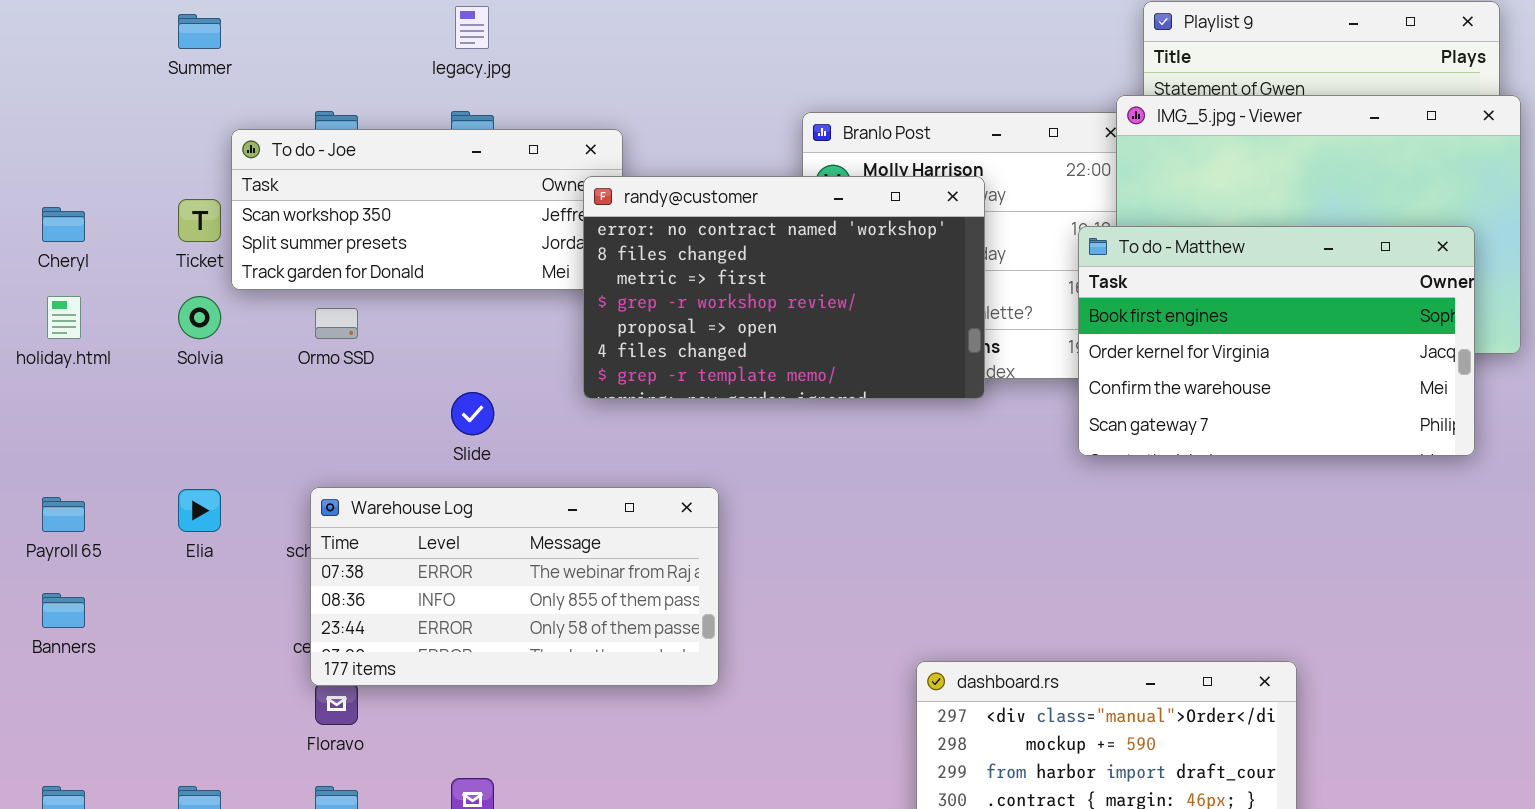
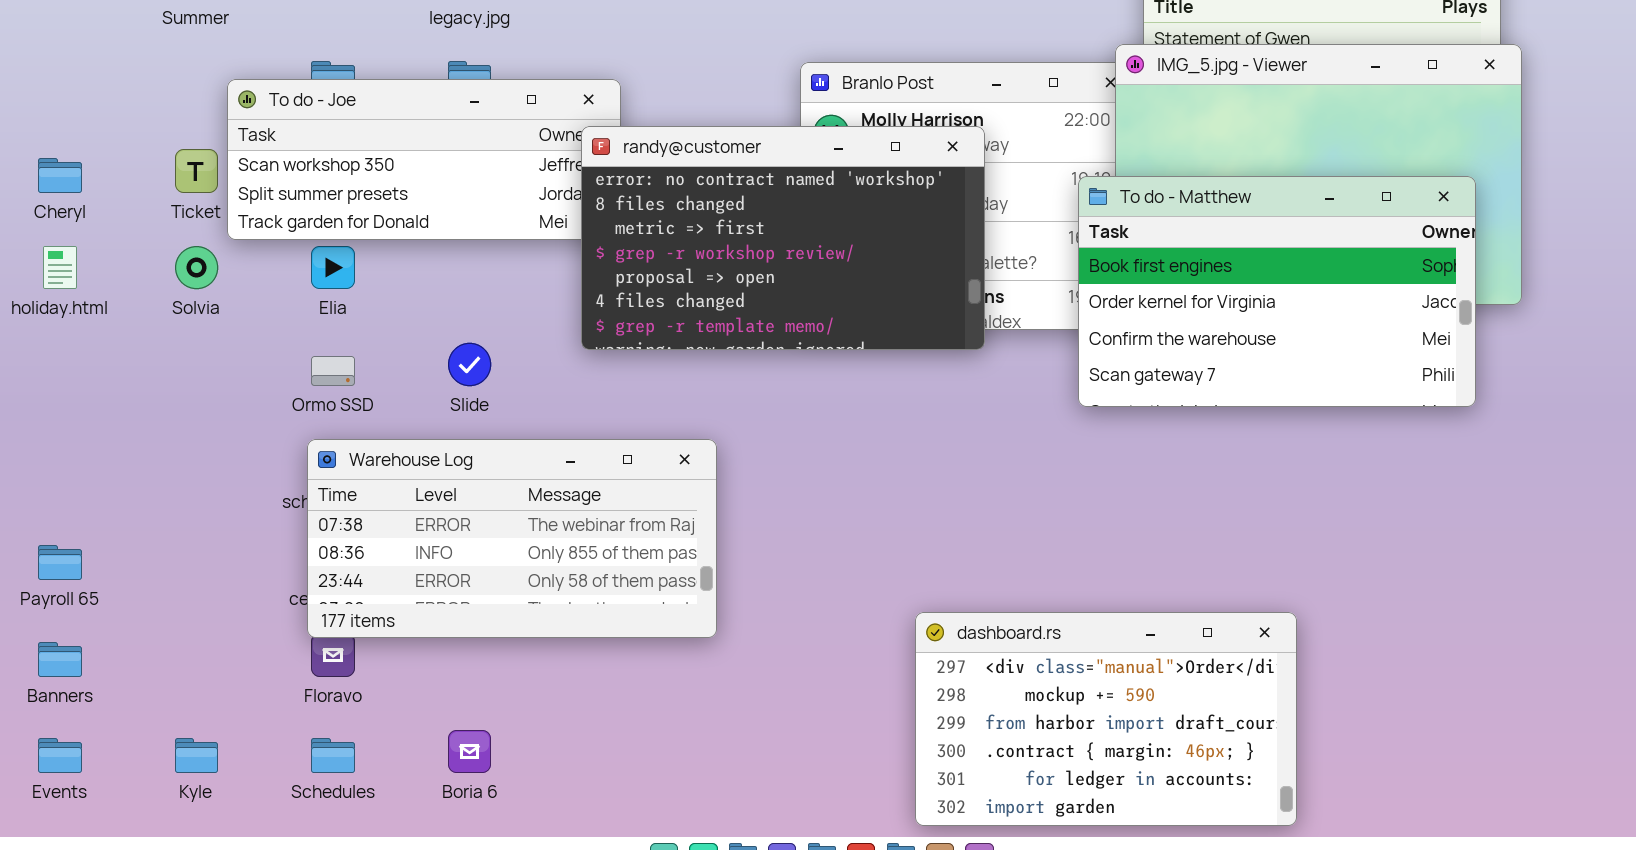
Ormo SSD: [315,308,358,339] -> [311,356,355,386], moved
Elia: [178,489,221,532] -> [311,246,355,289], moved
Payroll 65: [42,497,85,532] -> [38,545,82,580], moved
Banners: [42,593,85,628] -> [38,642,82,677], moved

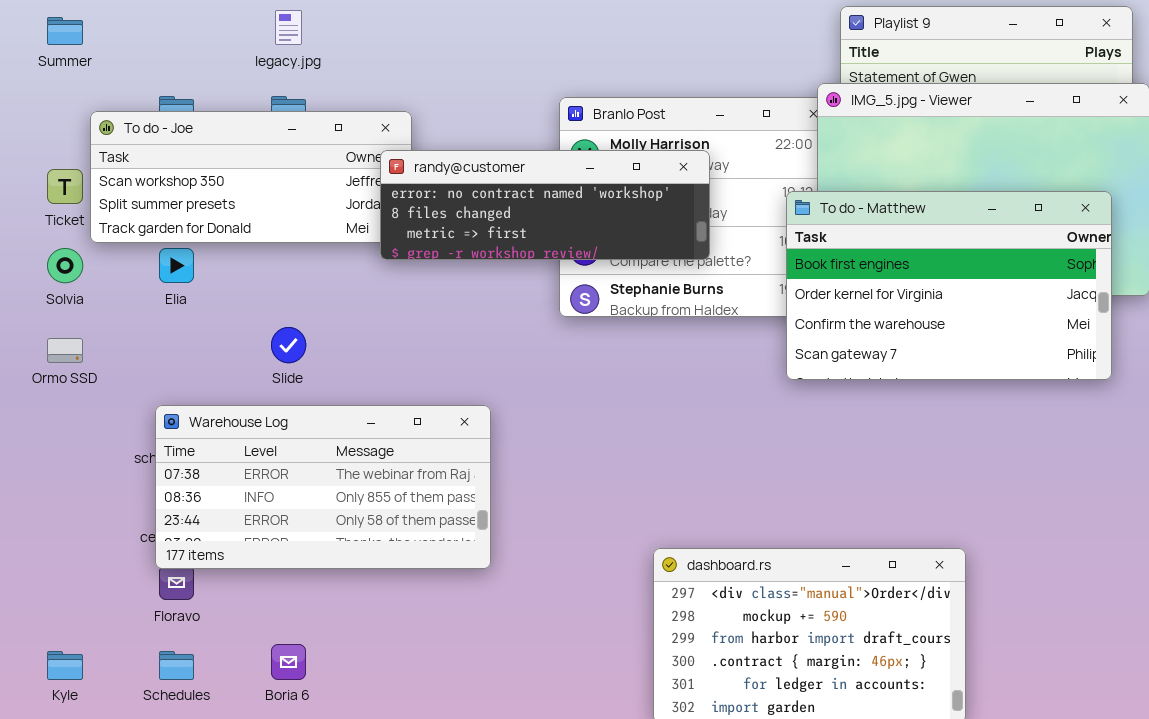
randy@customer: [581,126,985,350] -> [380,150,710,260], resized
Ormo SSD: [311,356,355,386] -> [47,338,83,363], moved

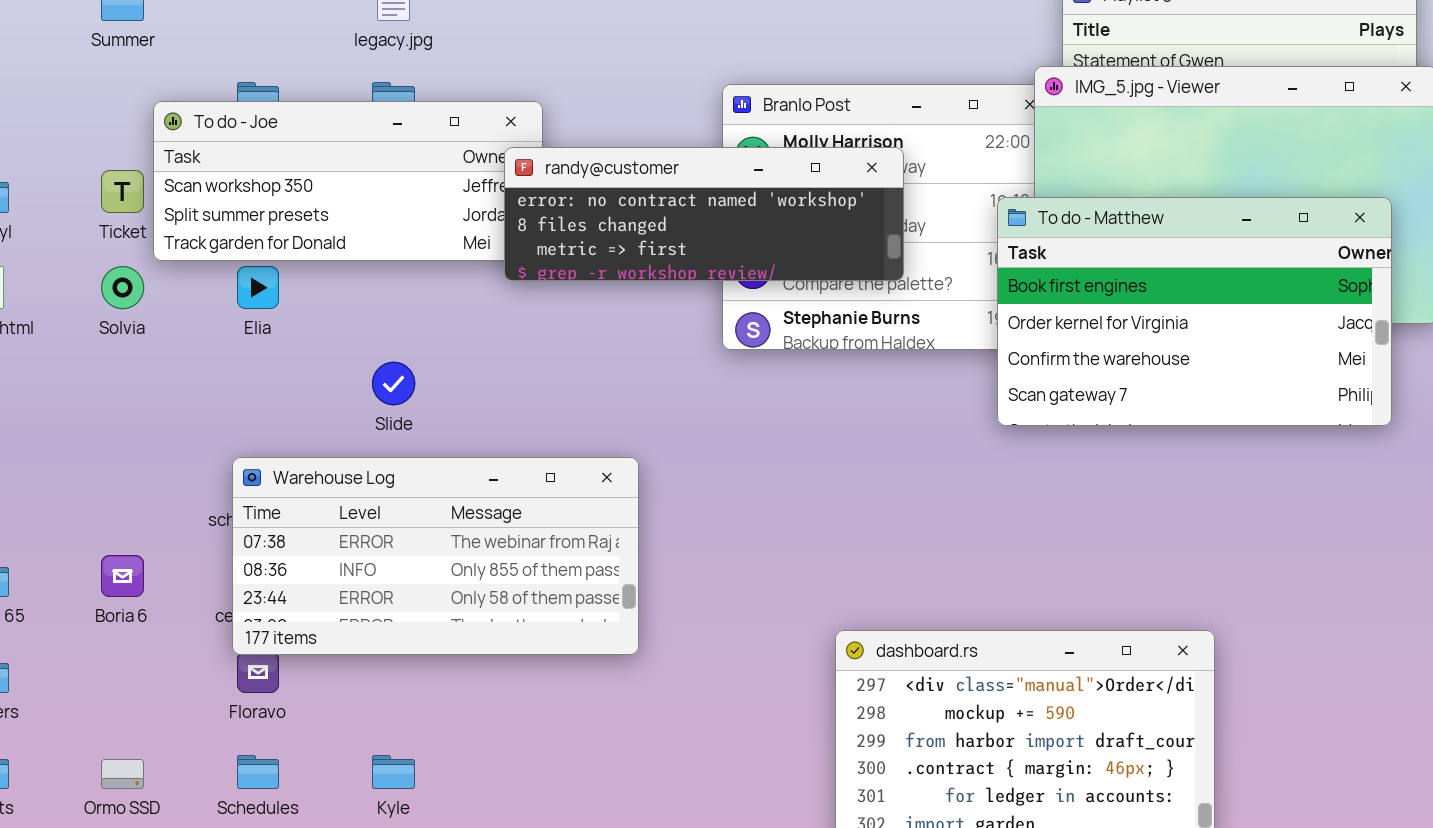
Ormo SSD: [47,338,83,363] -> [101,759,144,789], moved
Boria 6: [271,644,306,680] -> [101,555,144,597], moved
Kyle: [47,651,83,680] -> [372,755,415,789], moved

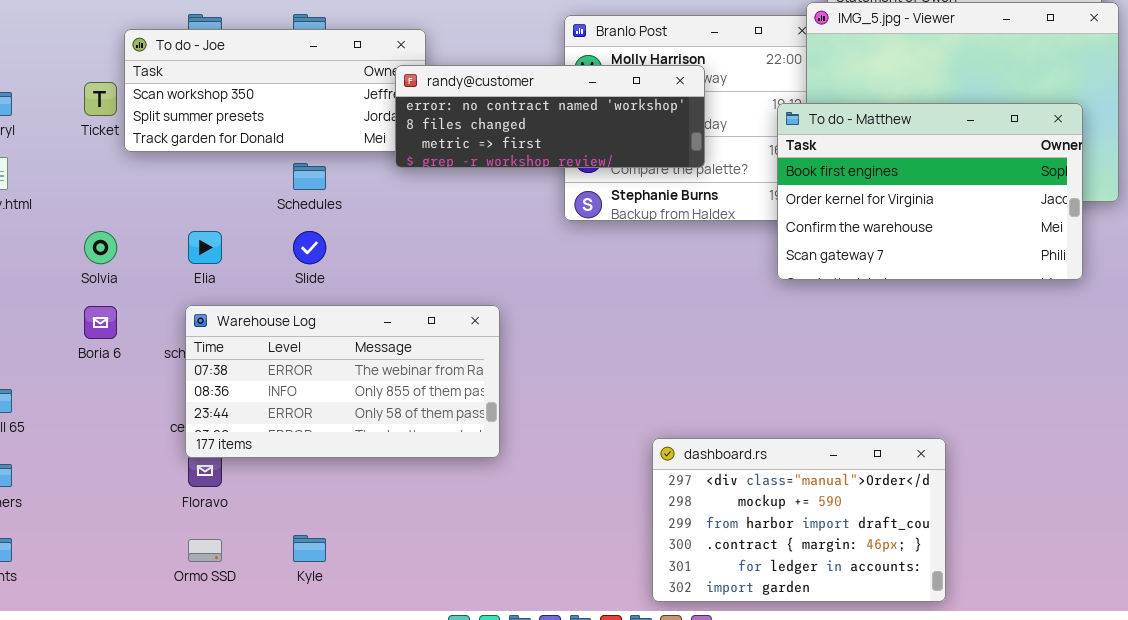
Solvia: [101,266,144,309] -> [84,231,117,264], moved
Elia: [237,266,279,309] -> [188,231,222,264], moved
Boria 6: [101,555,144,597] -> [84,306,117,339], moved
Schedules: [237,755,279,789] -> [293,163,326,190], moved
Ormo SSD: [101,759,144,789] -> [188,539,222,562], moved

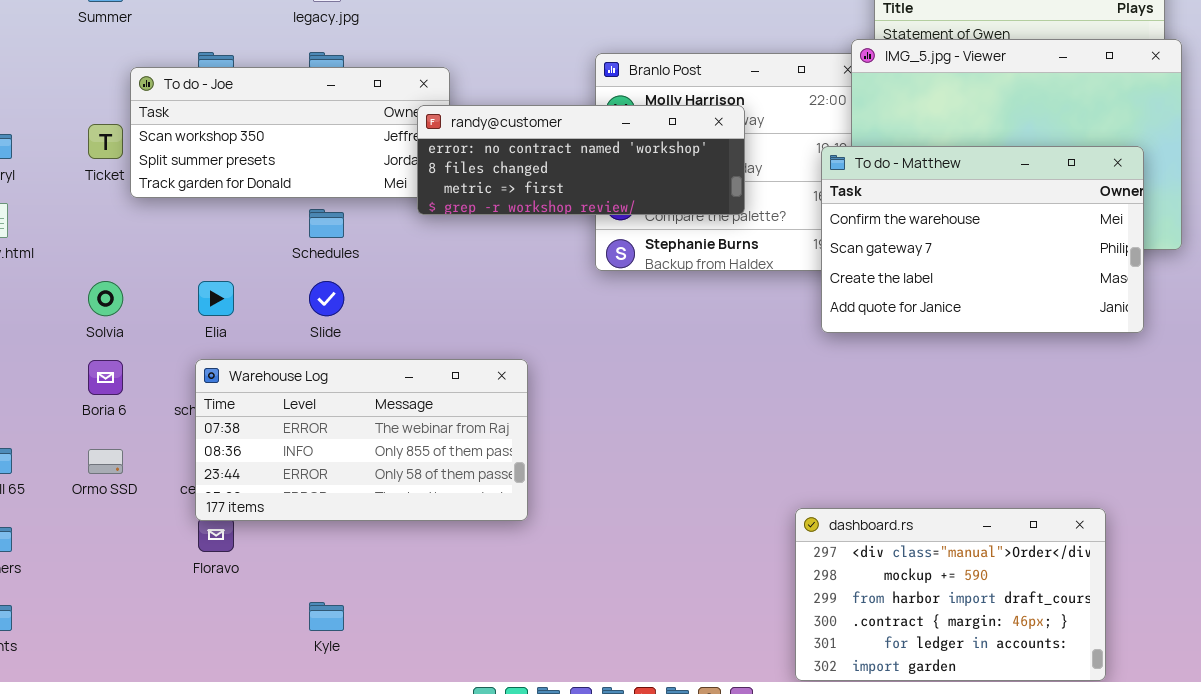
To do - Matthew: [777,103,1083,280] -> [821,146,1144,333], scrolled down 2 rows
dashboard.rs: [652,438,946,602] -> [795,508,1106,681], moved
Ormo SSD: [188,539,222,562] -> [88,449,123,474], moved

